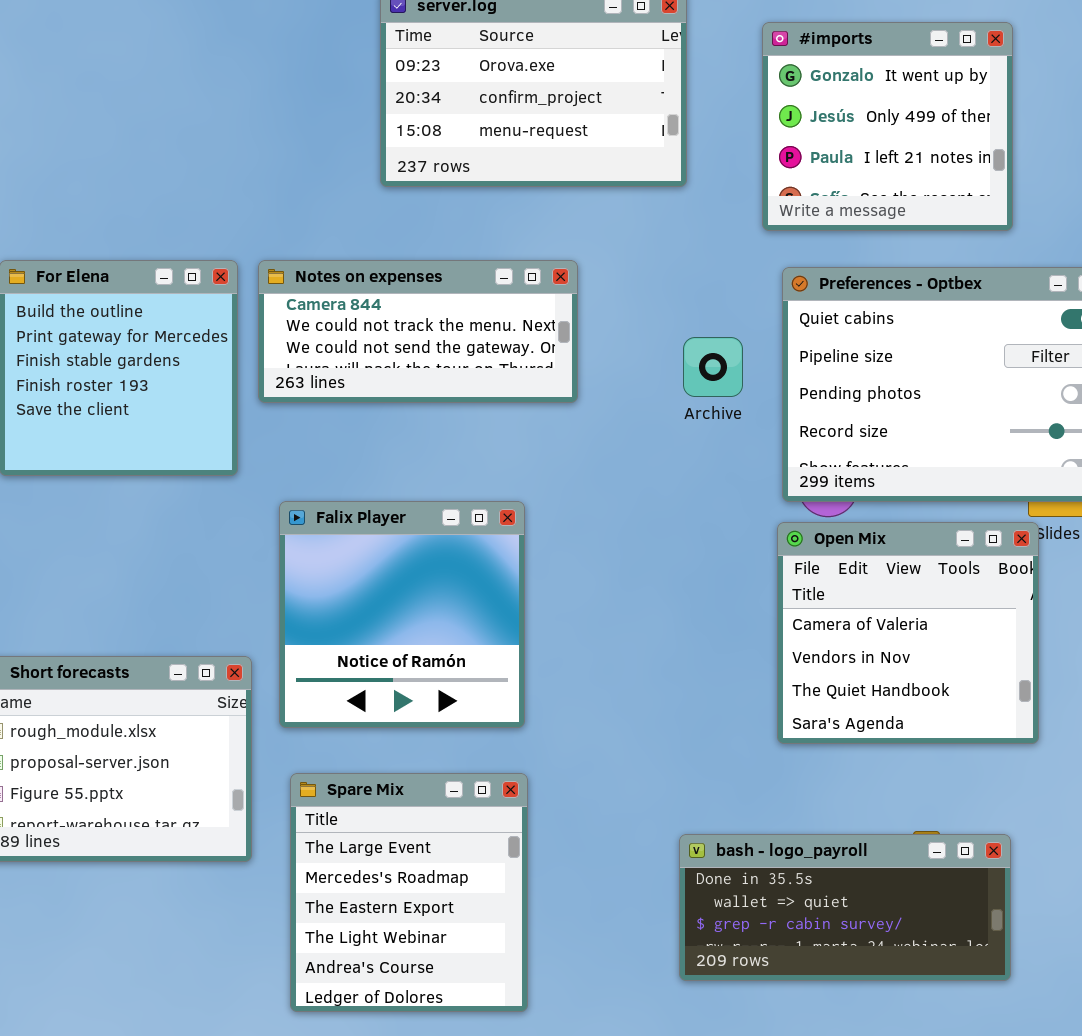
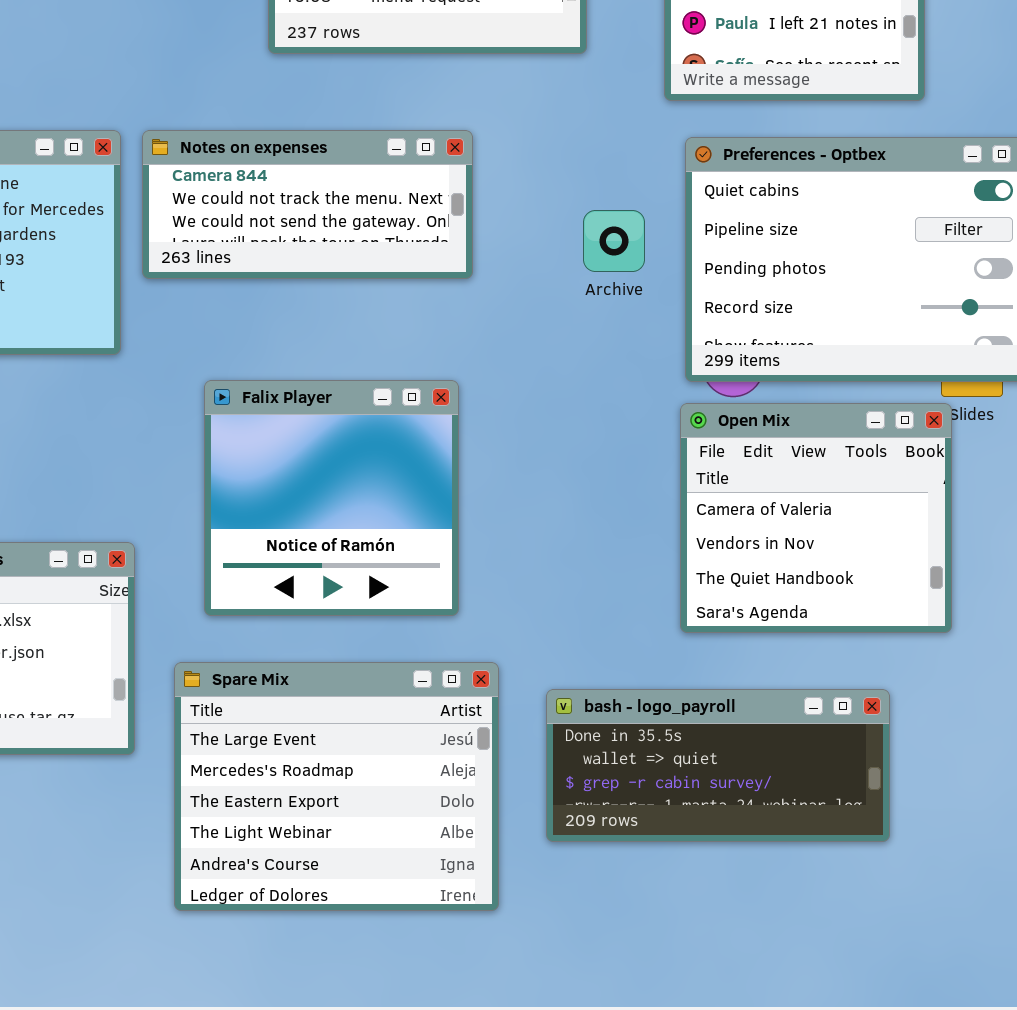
Falix Player: [279,501,525,728] -> [204,380,459,616], moved
Spare Mix: [290,773,528,1012] -> [174,662,499,911], resized
bash - logo_payroll: [679,834,1011,981] -> [546,689,890,842], moved

